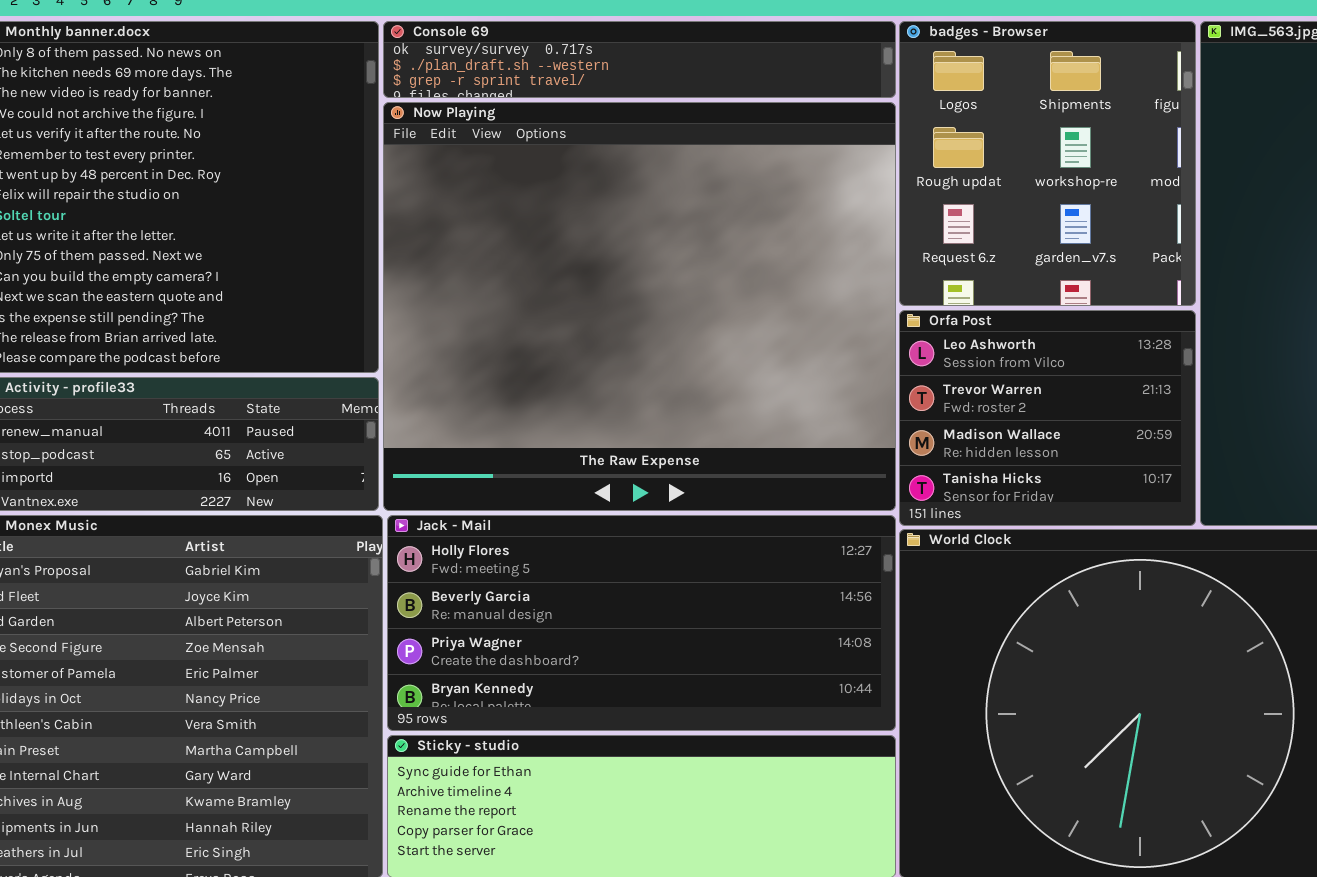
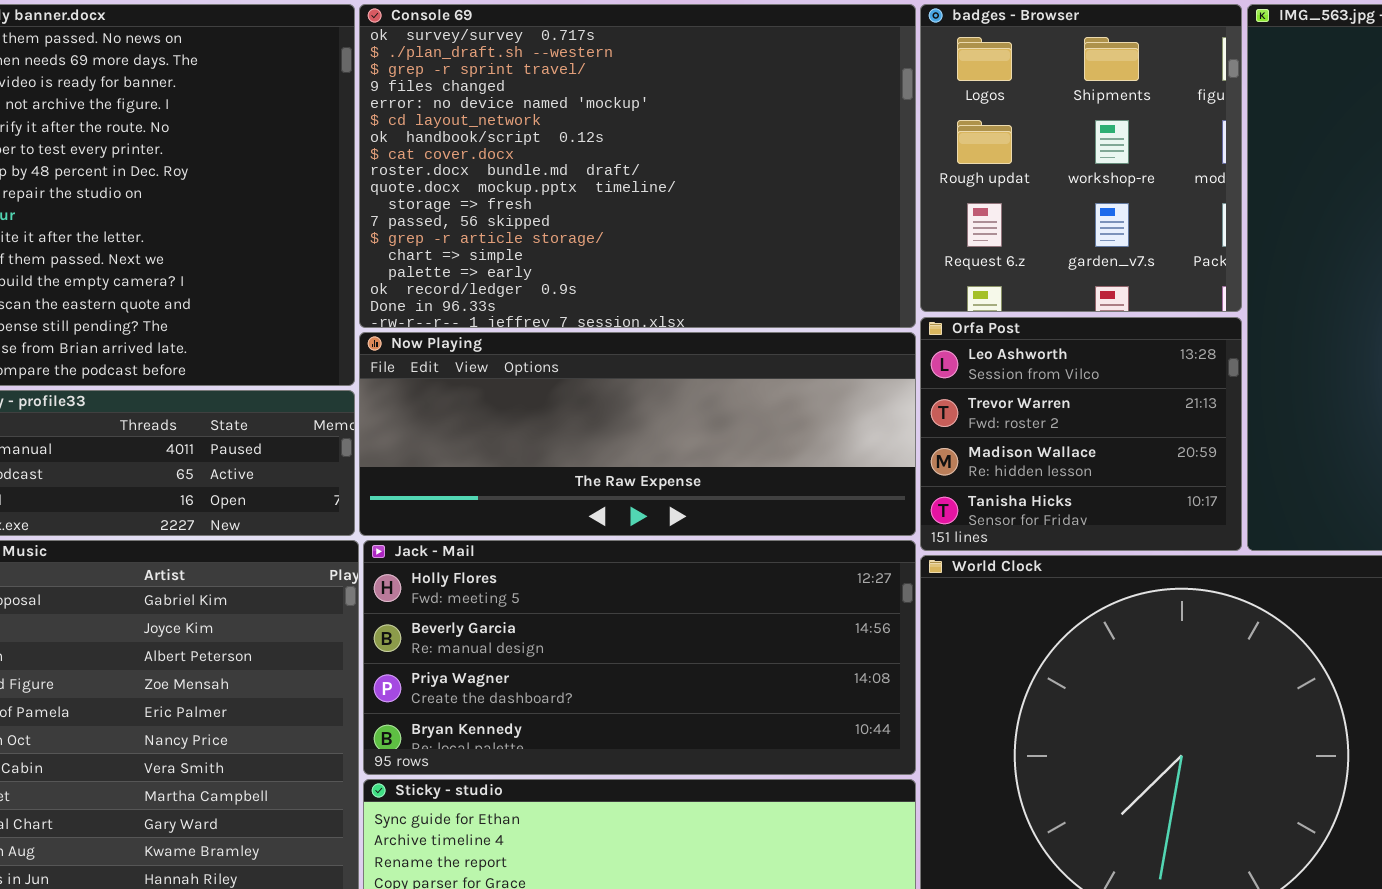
Console 69: [383,21,896,98] -> [359,4,916,328], resized
Now Playing: [383,102,896,511] -> [359,332,916,536], resized

